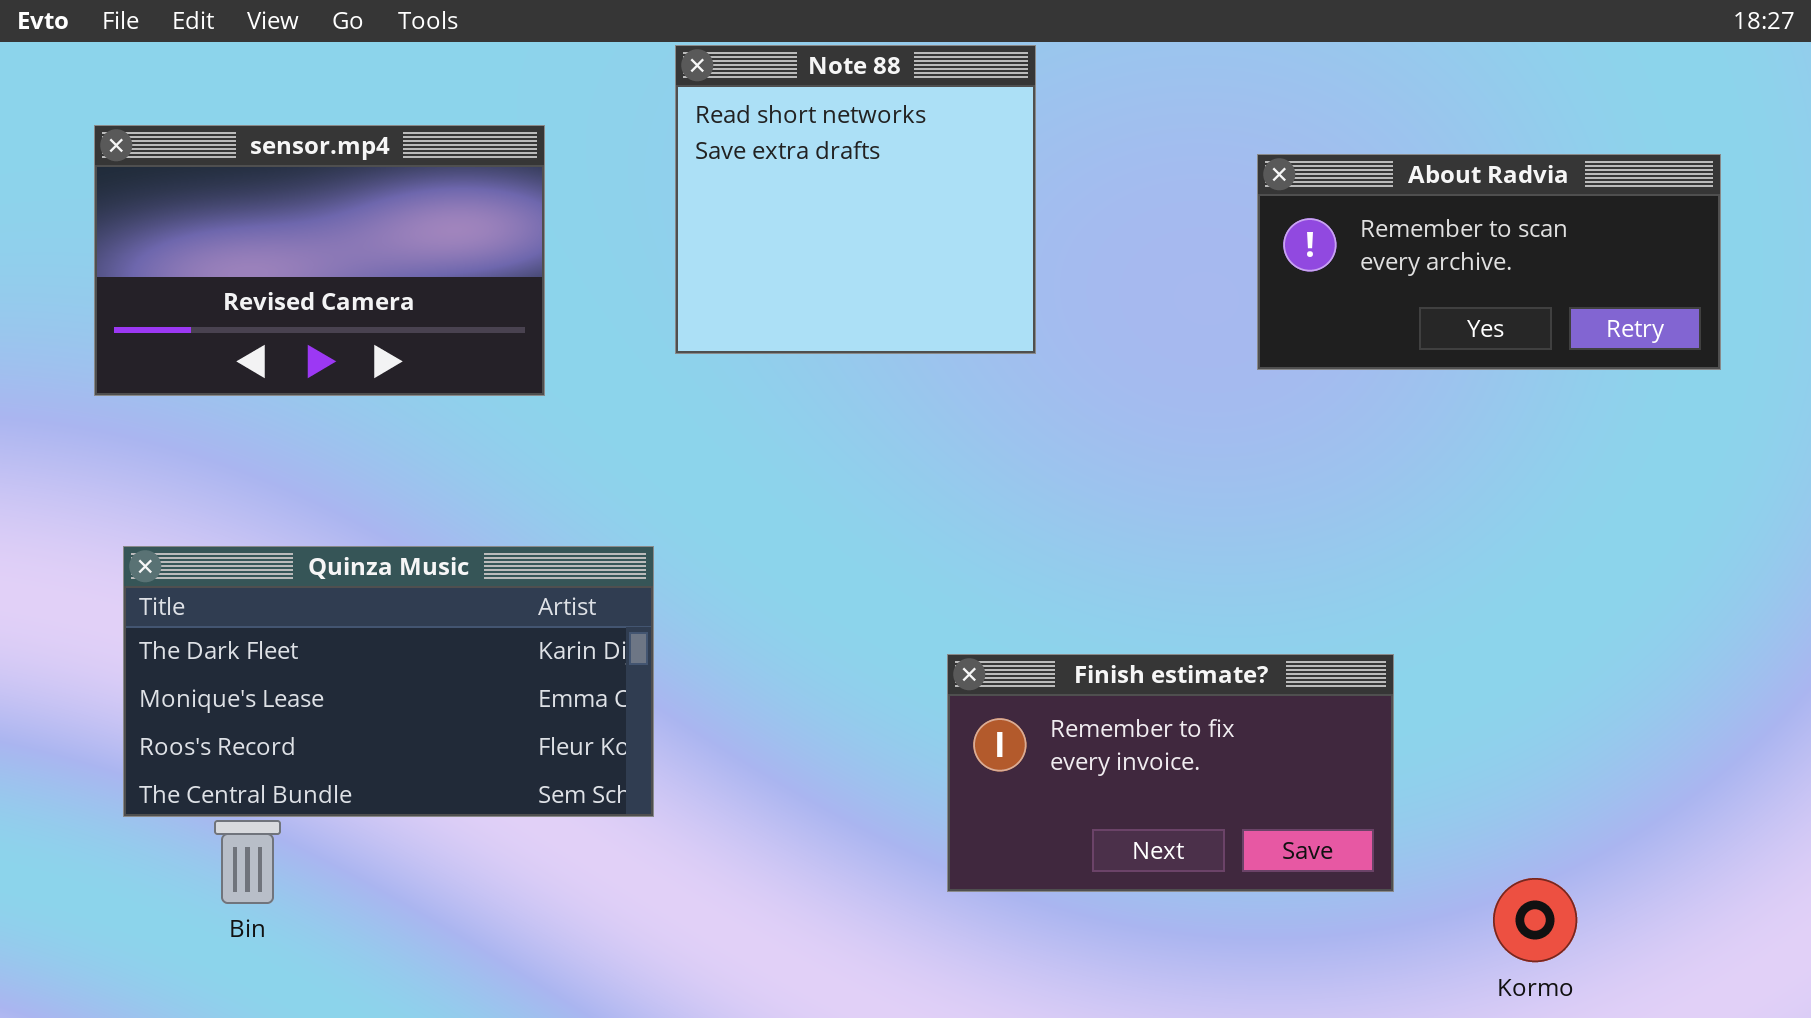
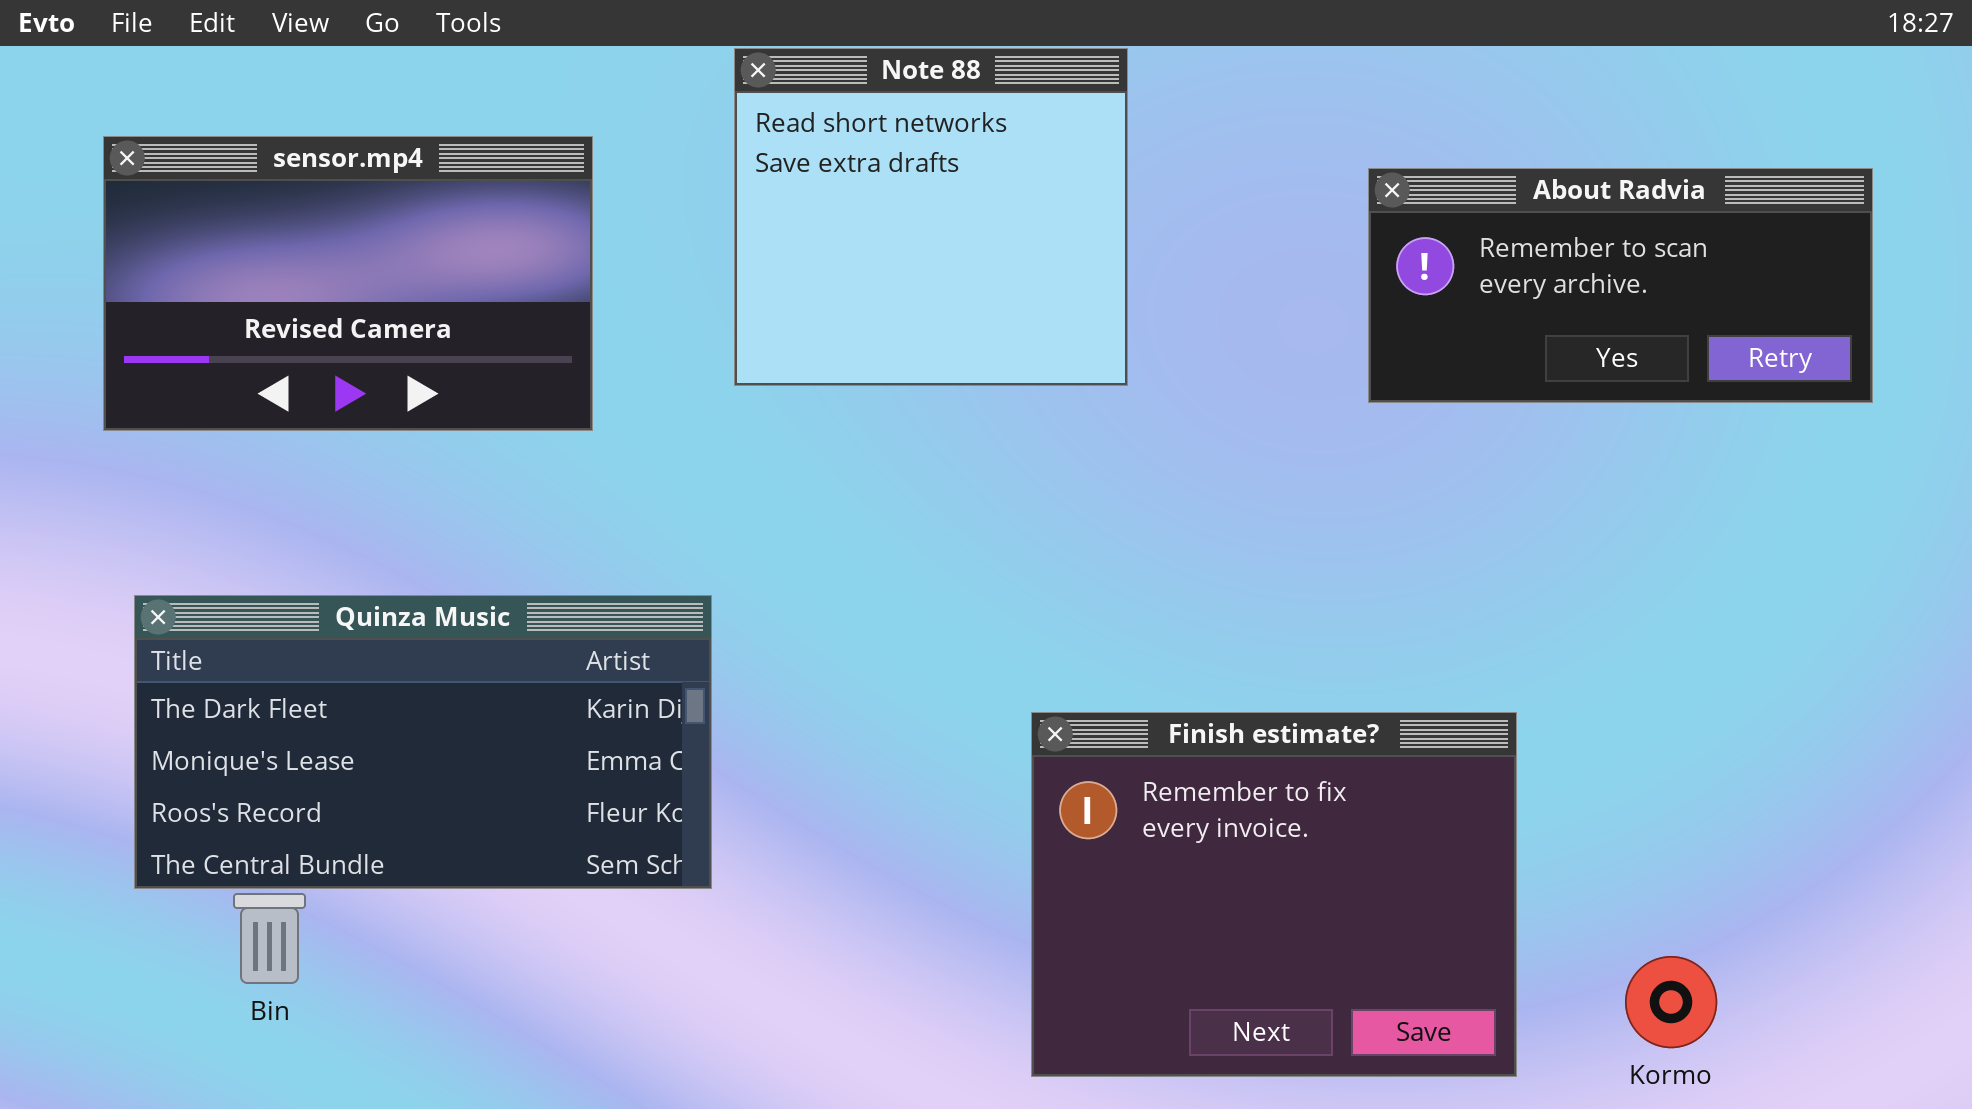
Finish estimate?: [947,654,1394,892] -> [1031,712,1517,1077], resized

